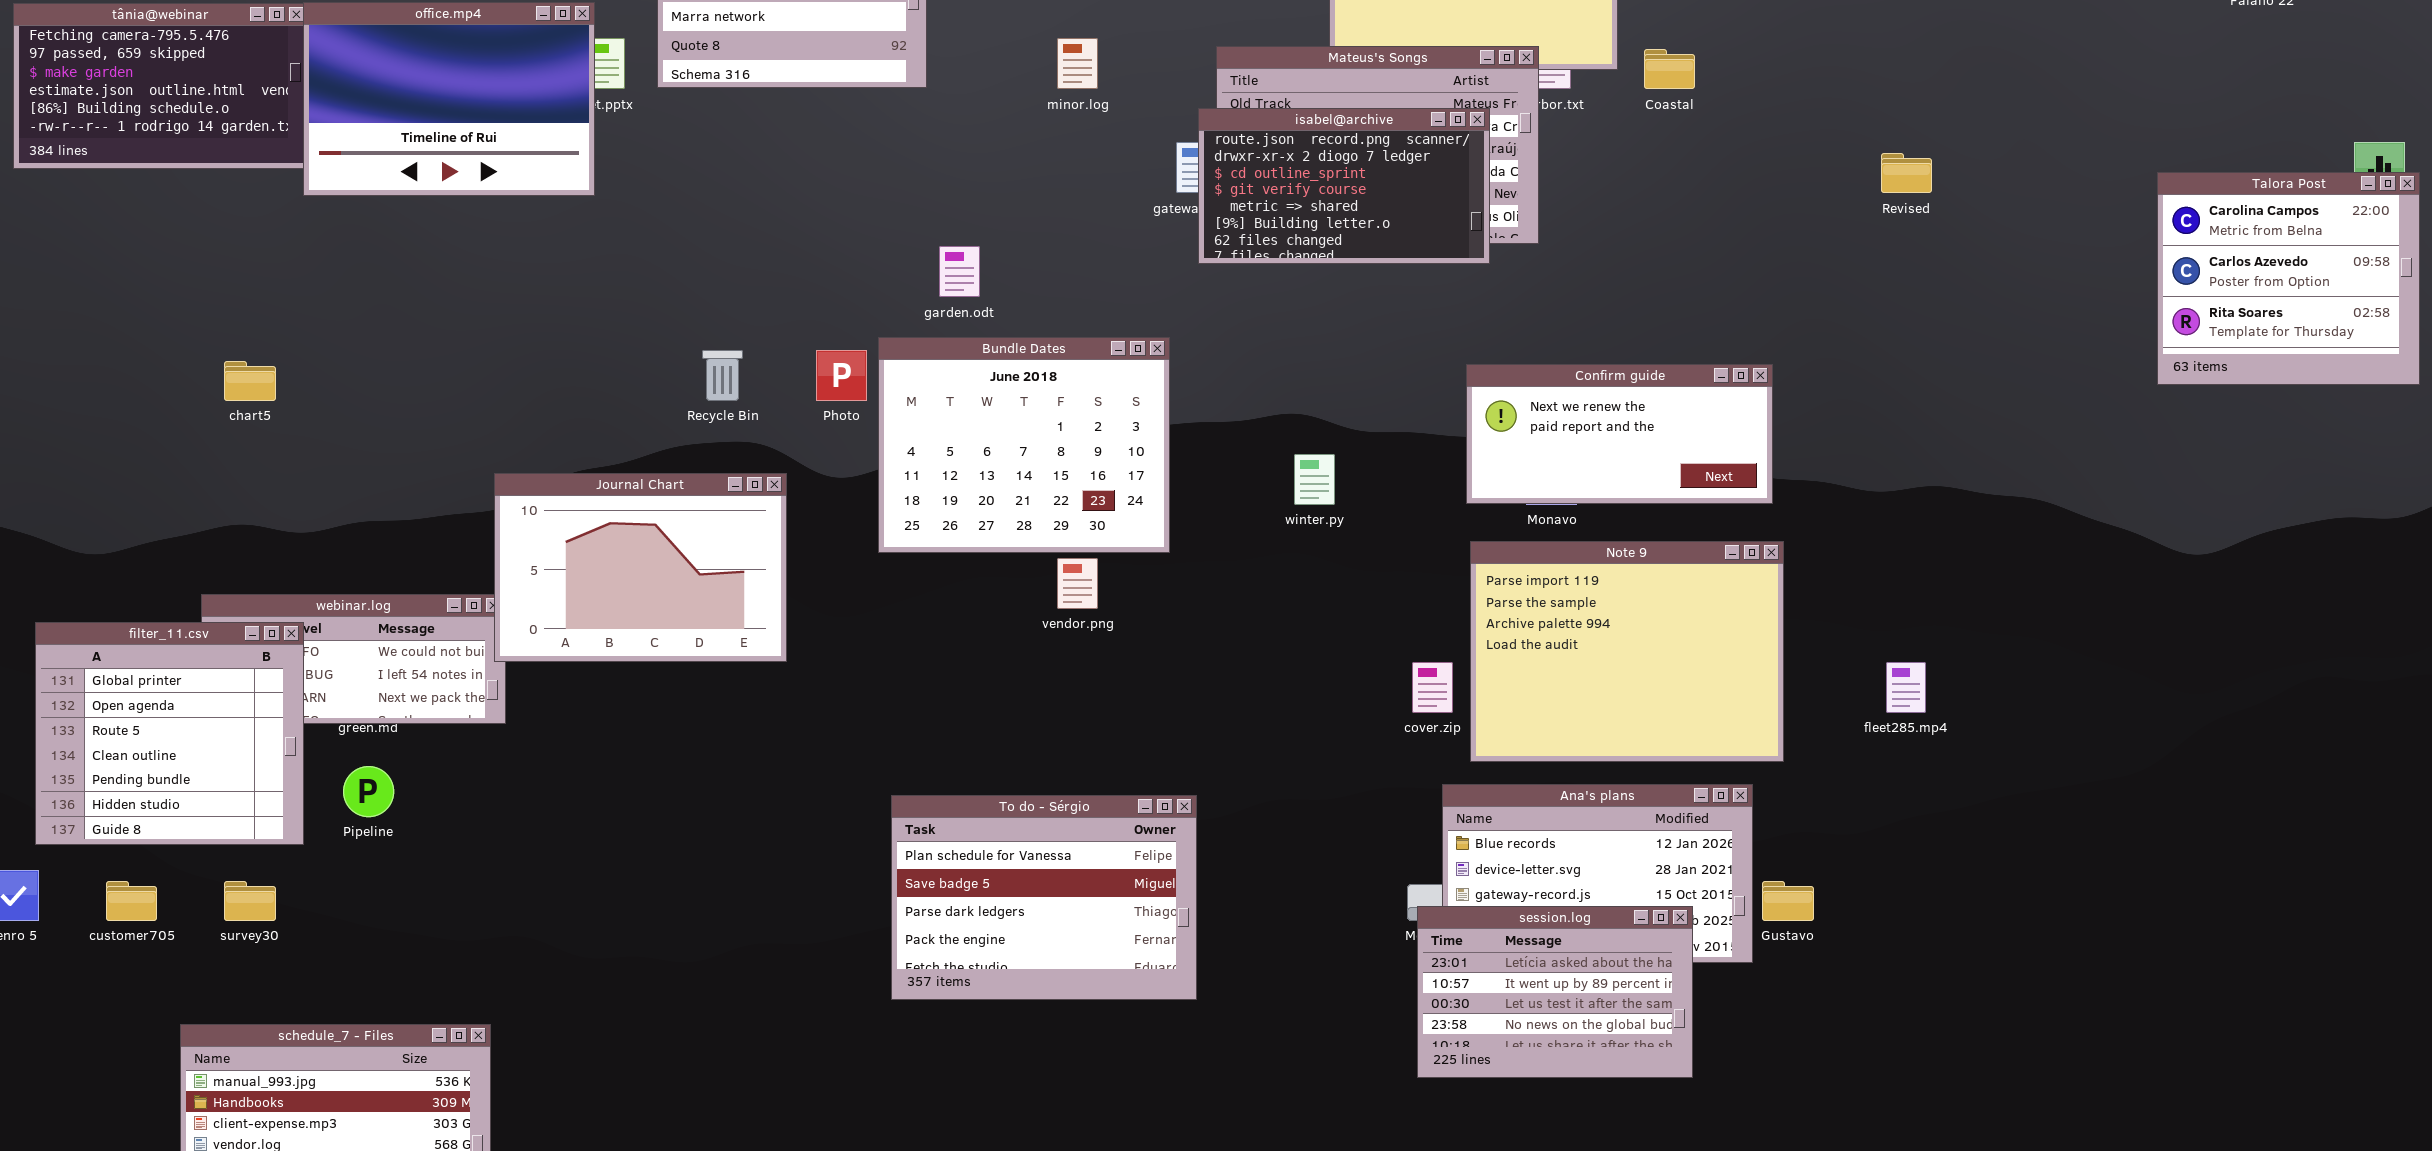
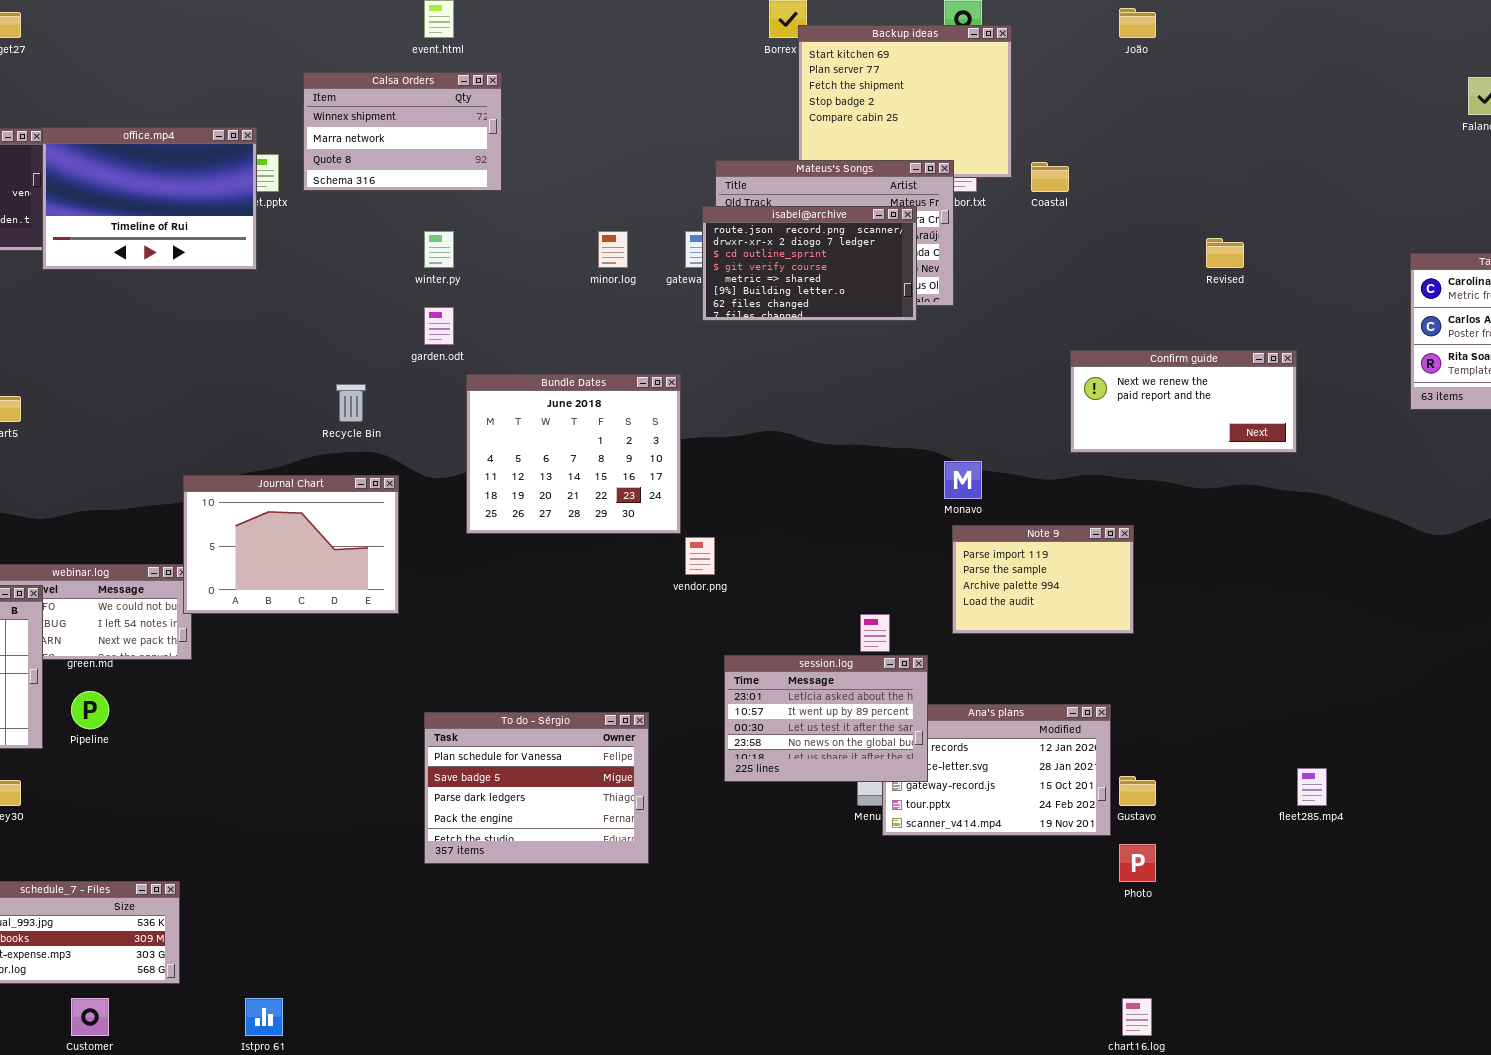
minor.log: [1057,38,1098,89] -> [598,231,628,268], moved
garden.odt: [939,246,980,297] -> [424,307,454,345], moved
Photo: [816,350,867,401] -> [1119,844,1156,882], moved
Confirm guide: [1466,364,1773,504] -> [1070,350,1297,453], moved
winter.py: [1294,454,1335,505] -> [424,231,454,268], moved
Note 9: [1470,541,1784,762] -> [952,525,1134,634], resized
vendor.png: [1057,558,1098,609] -> [685,537,715,575], moved
fleet285.mp4: [1886,662,1926,713] -> [1297,768,1327,806], moved
To do - Sérgio: [891,795,1197,1000] -> [424,712,649,864], moved
session.log: [1417,906,1693,1078] -> [724,655,928,782], moved

